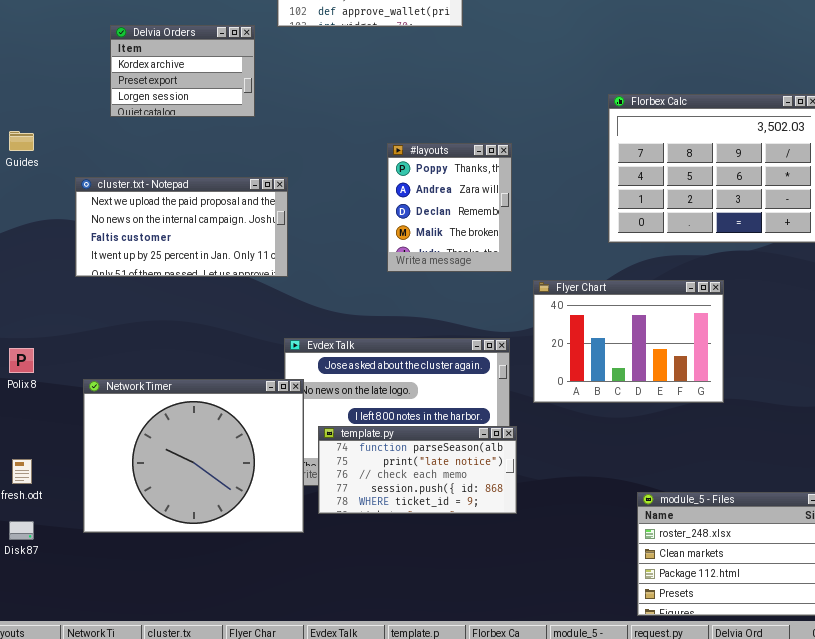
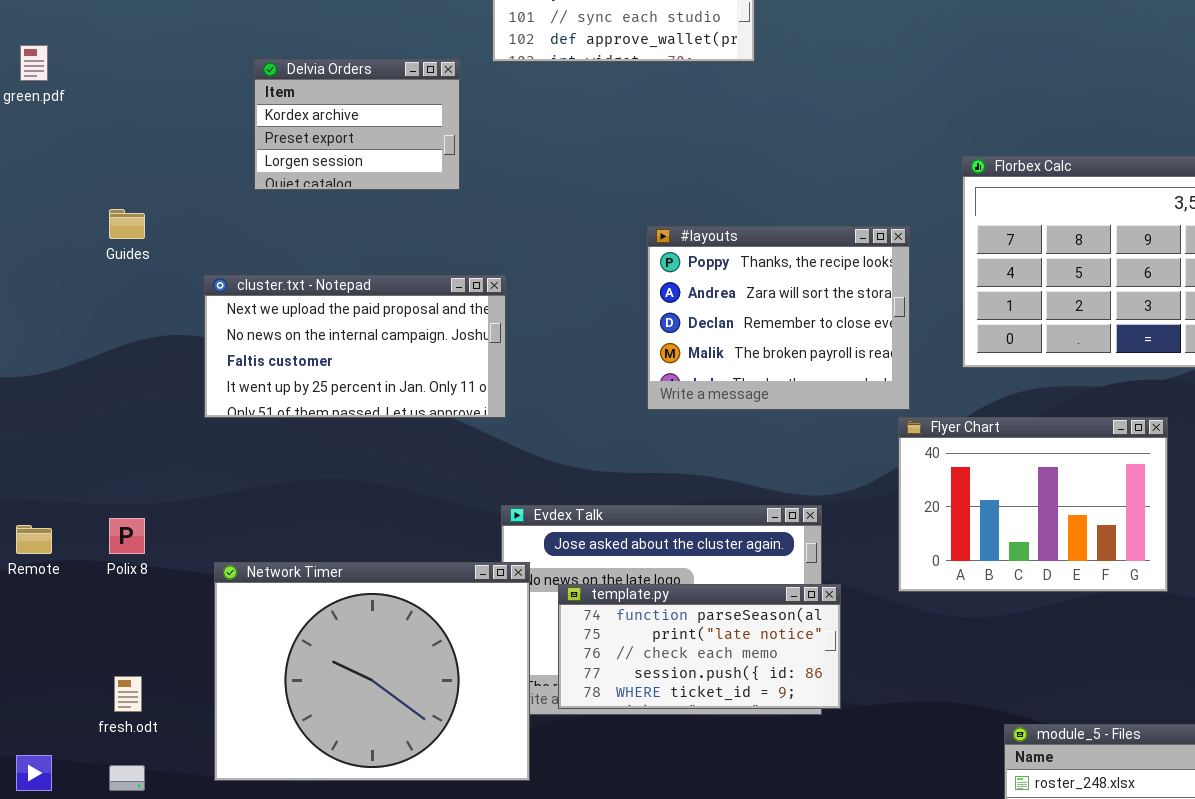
#layouts: [387,143,512,272] -> [647,226,910,410], resized
Flyer Chart: [533,280,724,403] -> [898,417,1168,592], moved
template.py: [318,426,517,514] -> [558,584,841,709], moved

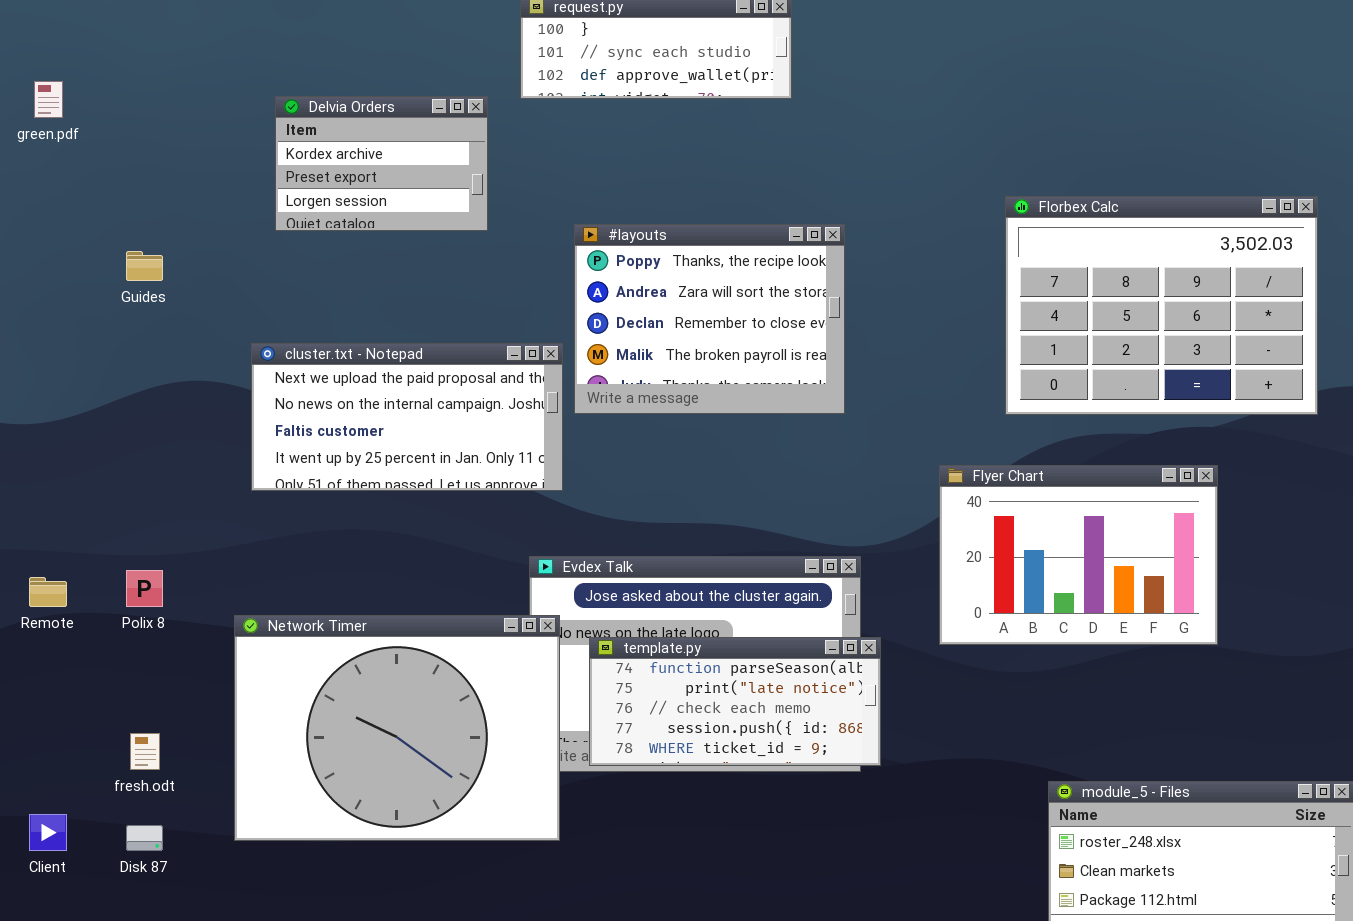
#layouts: [647,226,910,410] -> [574,224,845,414], moved
cluster.txt - Notepad: [204,275,506,418] -> [251,343,563,491], moved

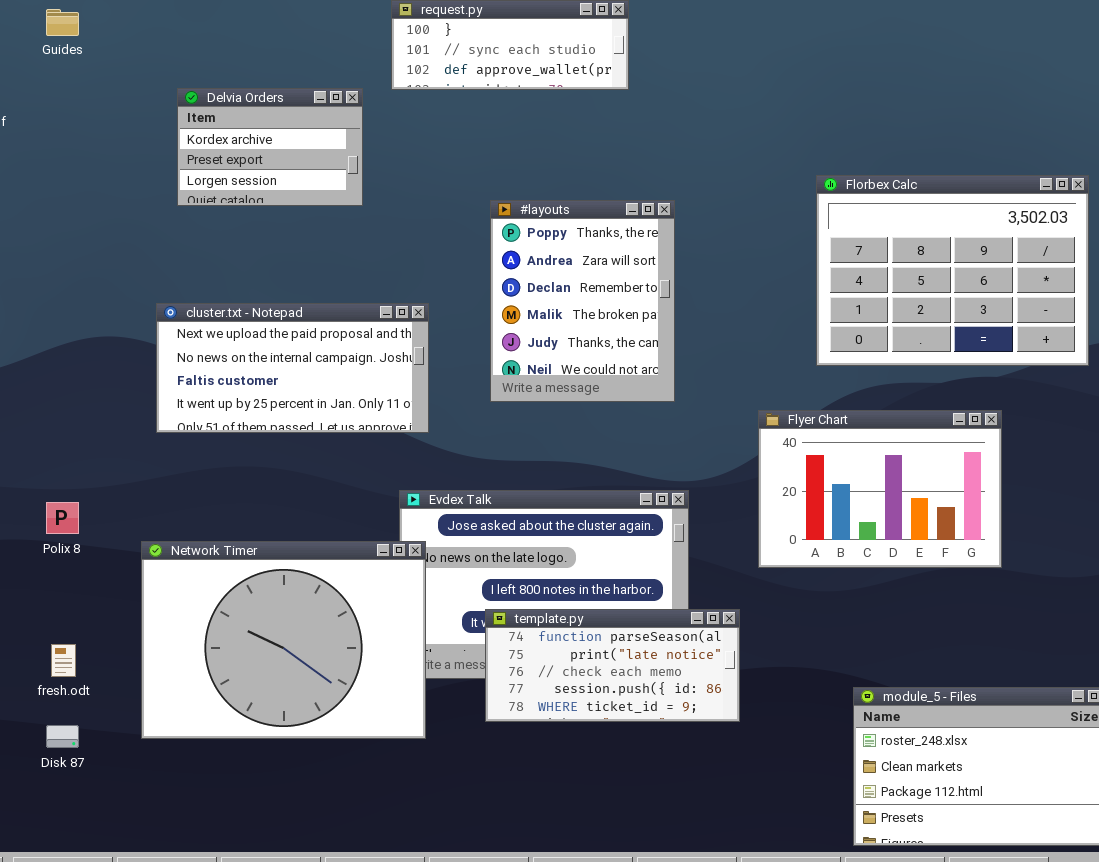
#layouts: [574,224,845,414] -> [490,200,675,402], resized
Guides: [126,251,163,281] -> [46,9,79,36], moved
template.py: [589,637,881,766] -> [485,609,740,722], moved

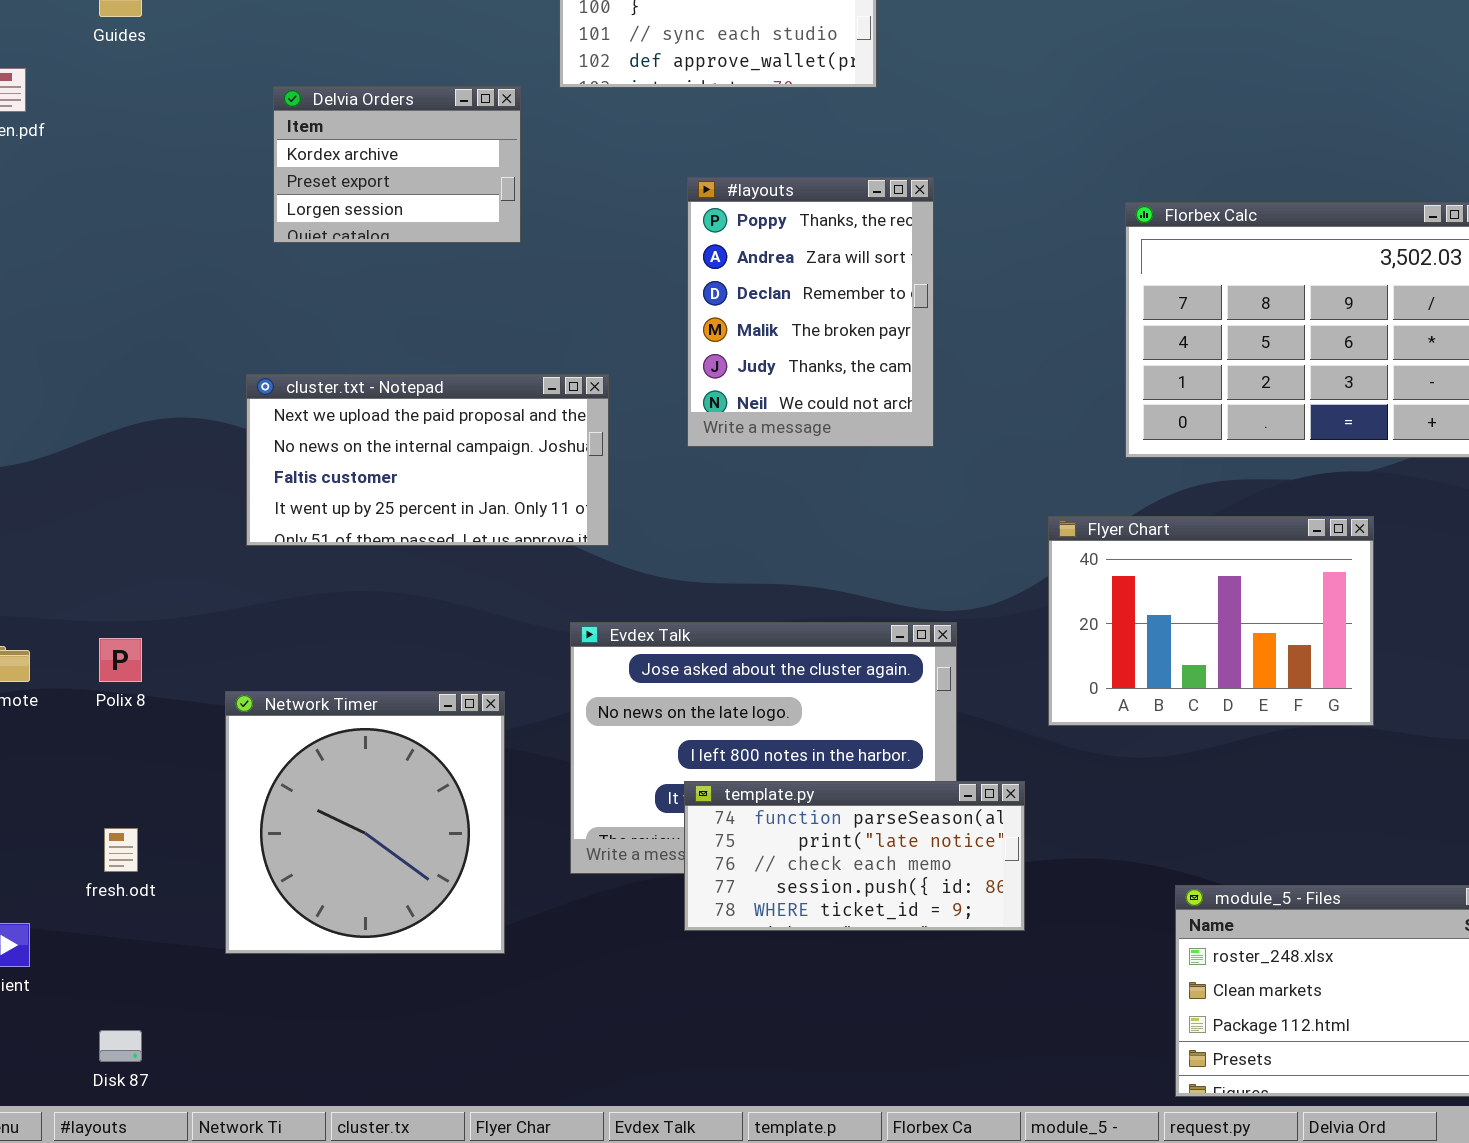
#layouts: [490,200,675,402] -> [687,177,934,447], moved
Network Timer: [141,541,426,739] -> [225,691,505,954], resized
Disk 87: [46,725,79,748] -> [99,1030,142,1062], moved

